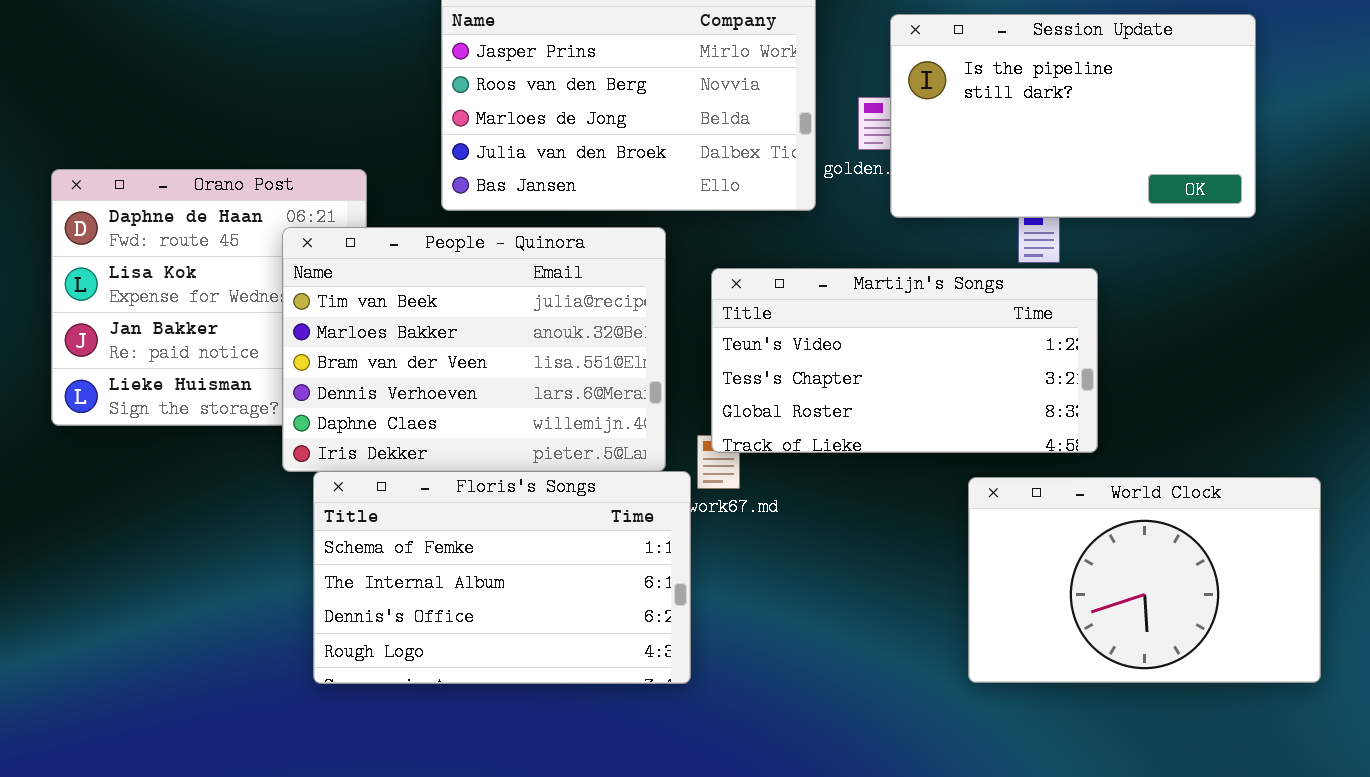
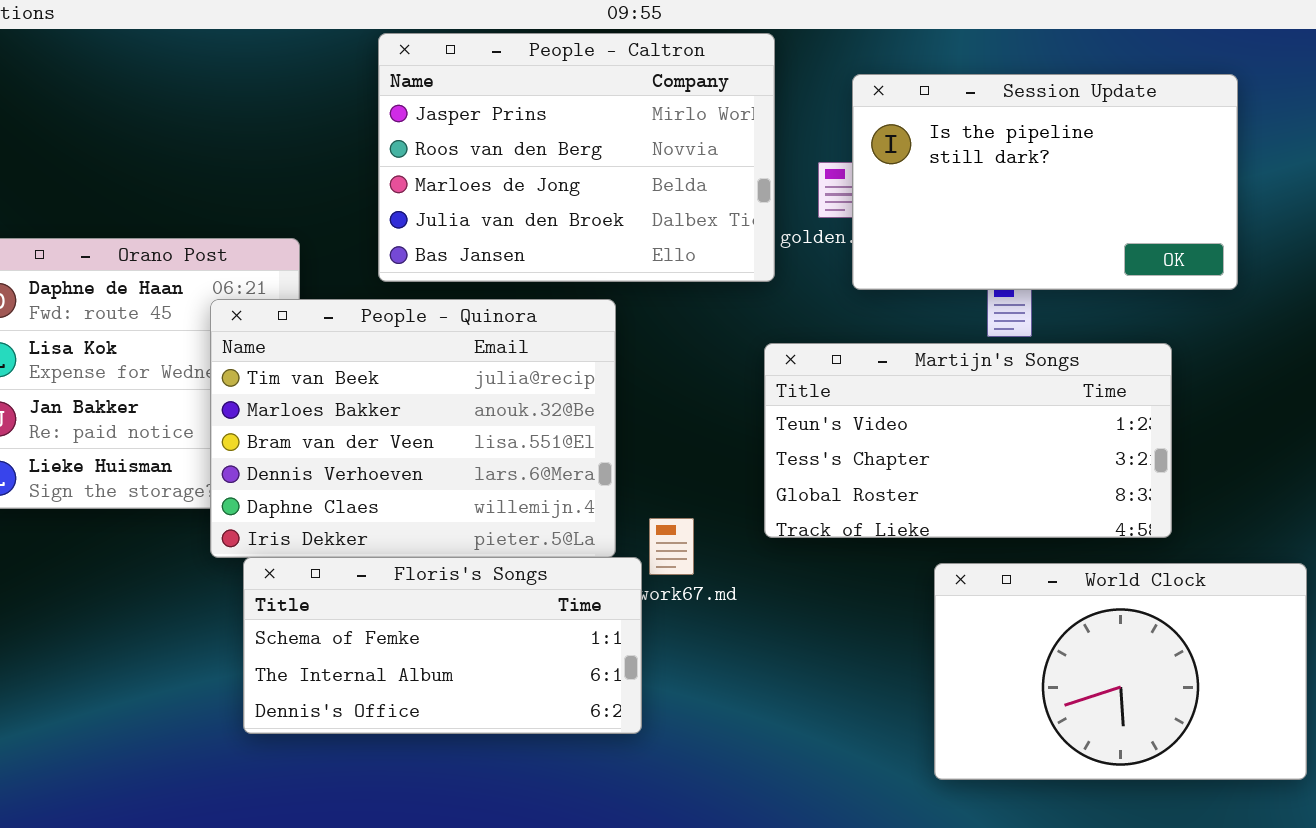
Martijn's Songs: [711,268,1098,453] -> [764,343,1172,538], moved
Floris's Songs: [313,471,691,684] -> [243,557,642,734], resized

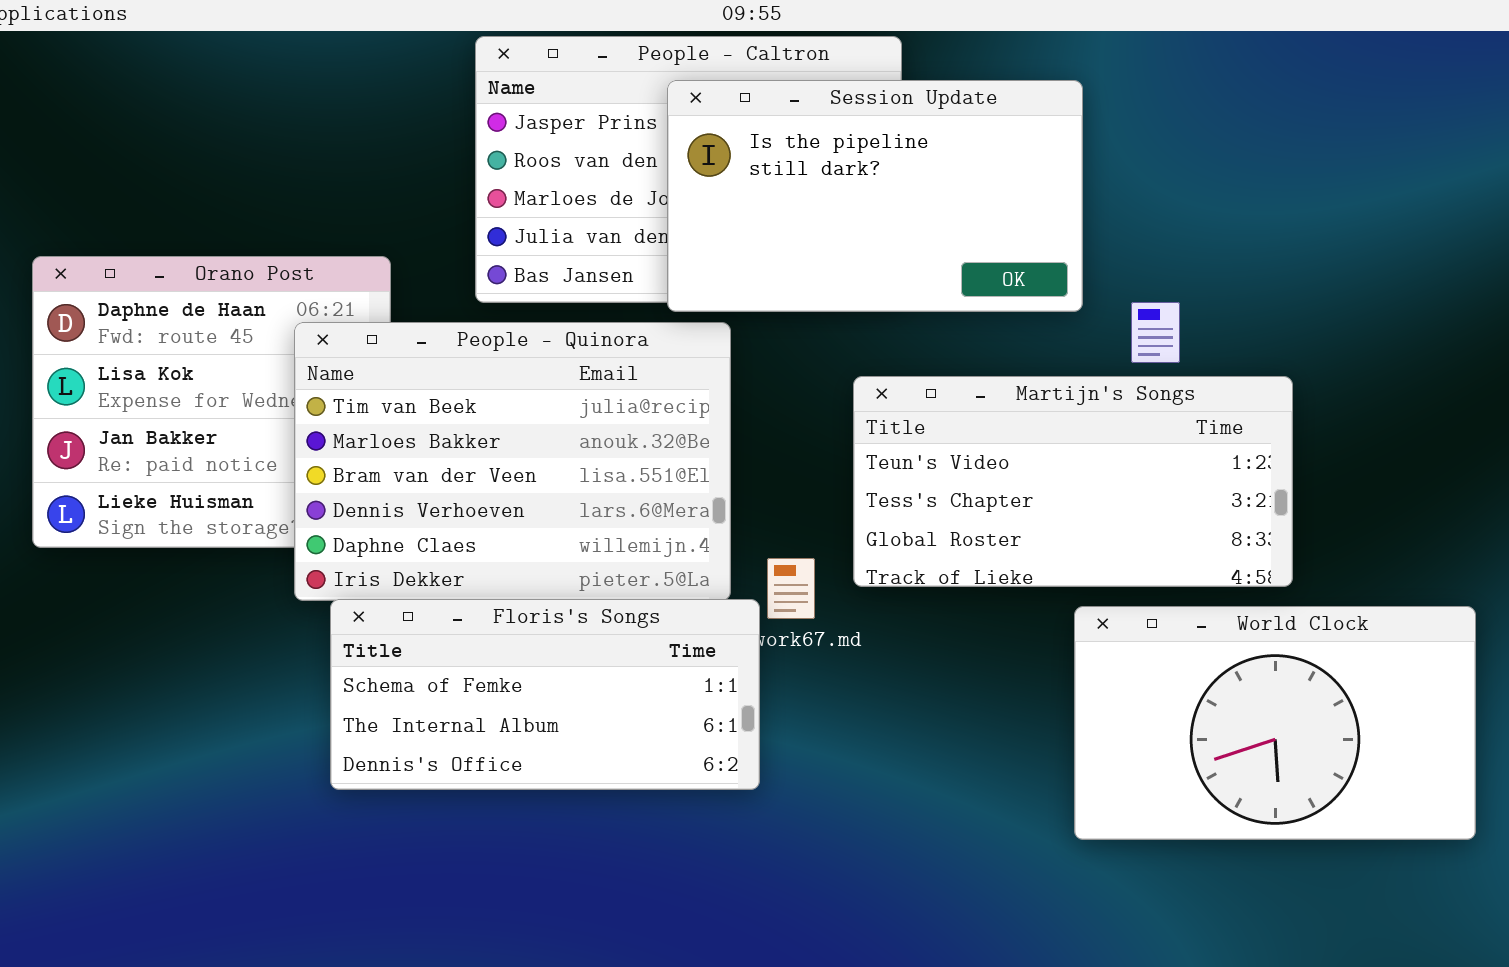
Session Update: [852,74,1238,290] -> [667,80,1083,312], moved
Martijn's Songs: [764,343,1172,538] -> [853,376,1293,587], moved

